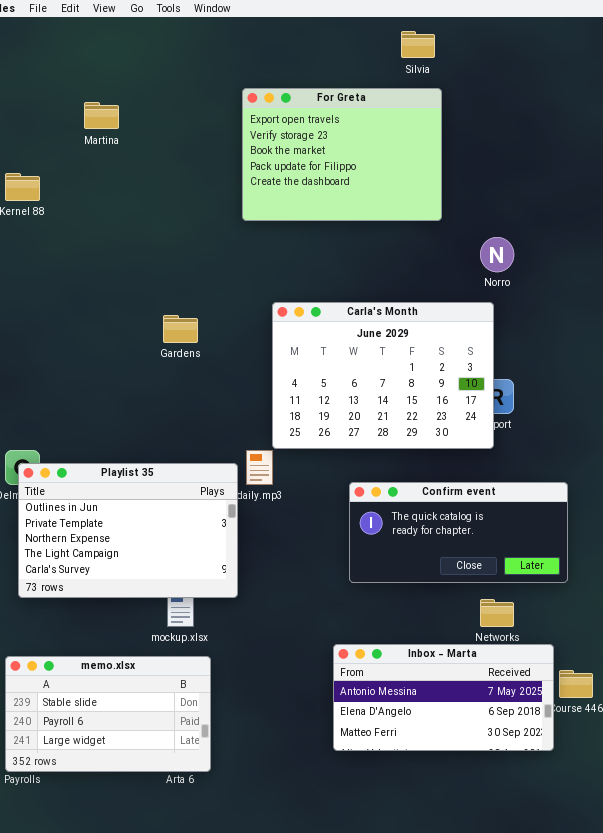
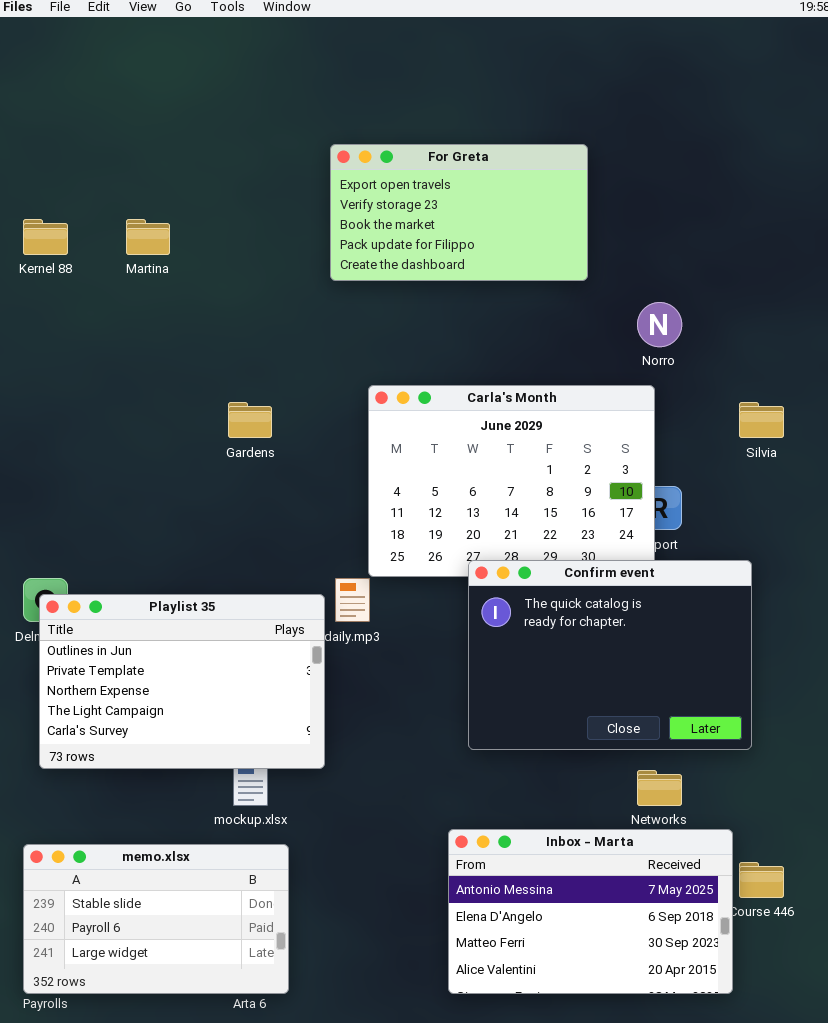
Silvia: [401,31,435,58] -> [739,402,784,438], moved
For Greta: [242,88,442,221] -> [330,144,588,281], resized
Martina: [84,102,119,129] -> [126,219,170,255], moved
Confirm event: [349,482,568,583] -> [468,560,752,750], resized
Inbox - Marta: [333,644,554,751] -> [448,829,733,994], resized

